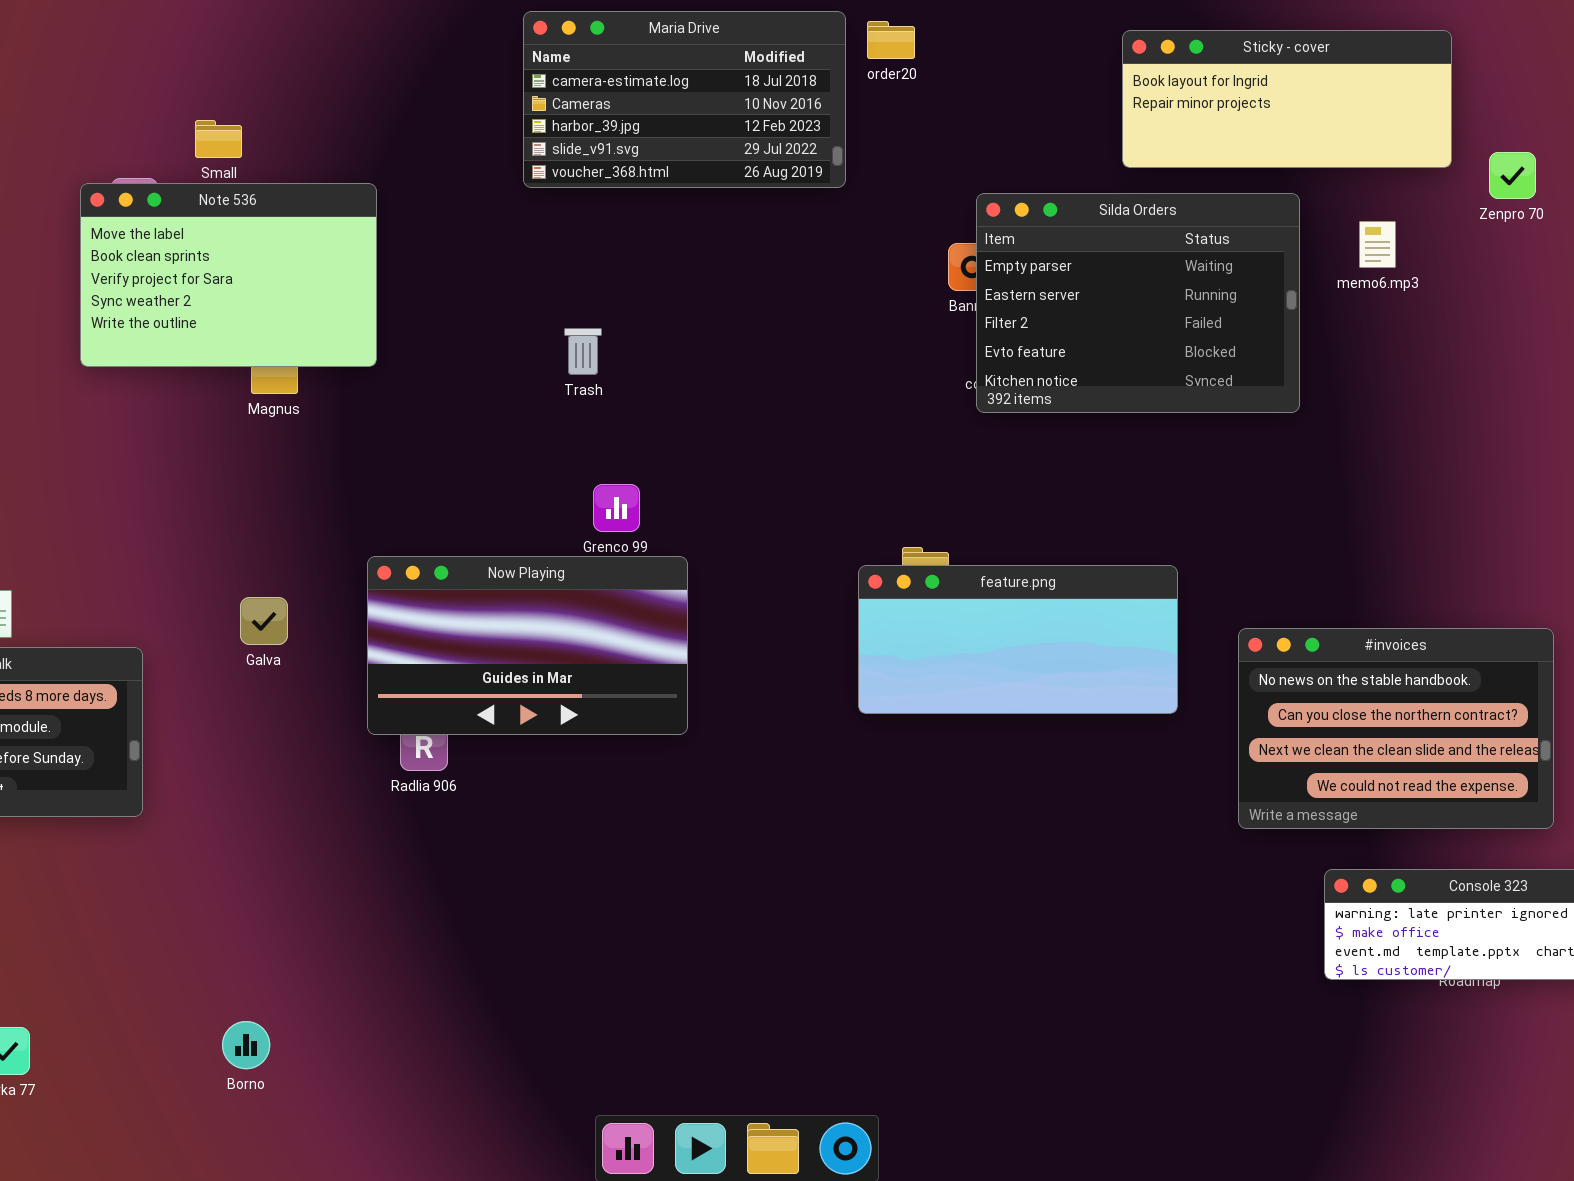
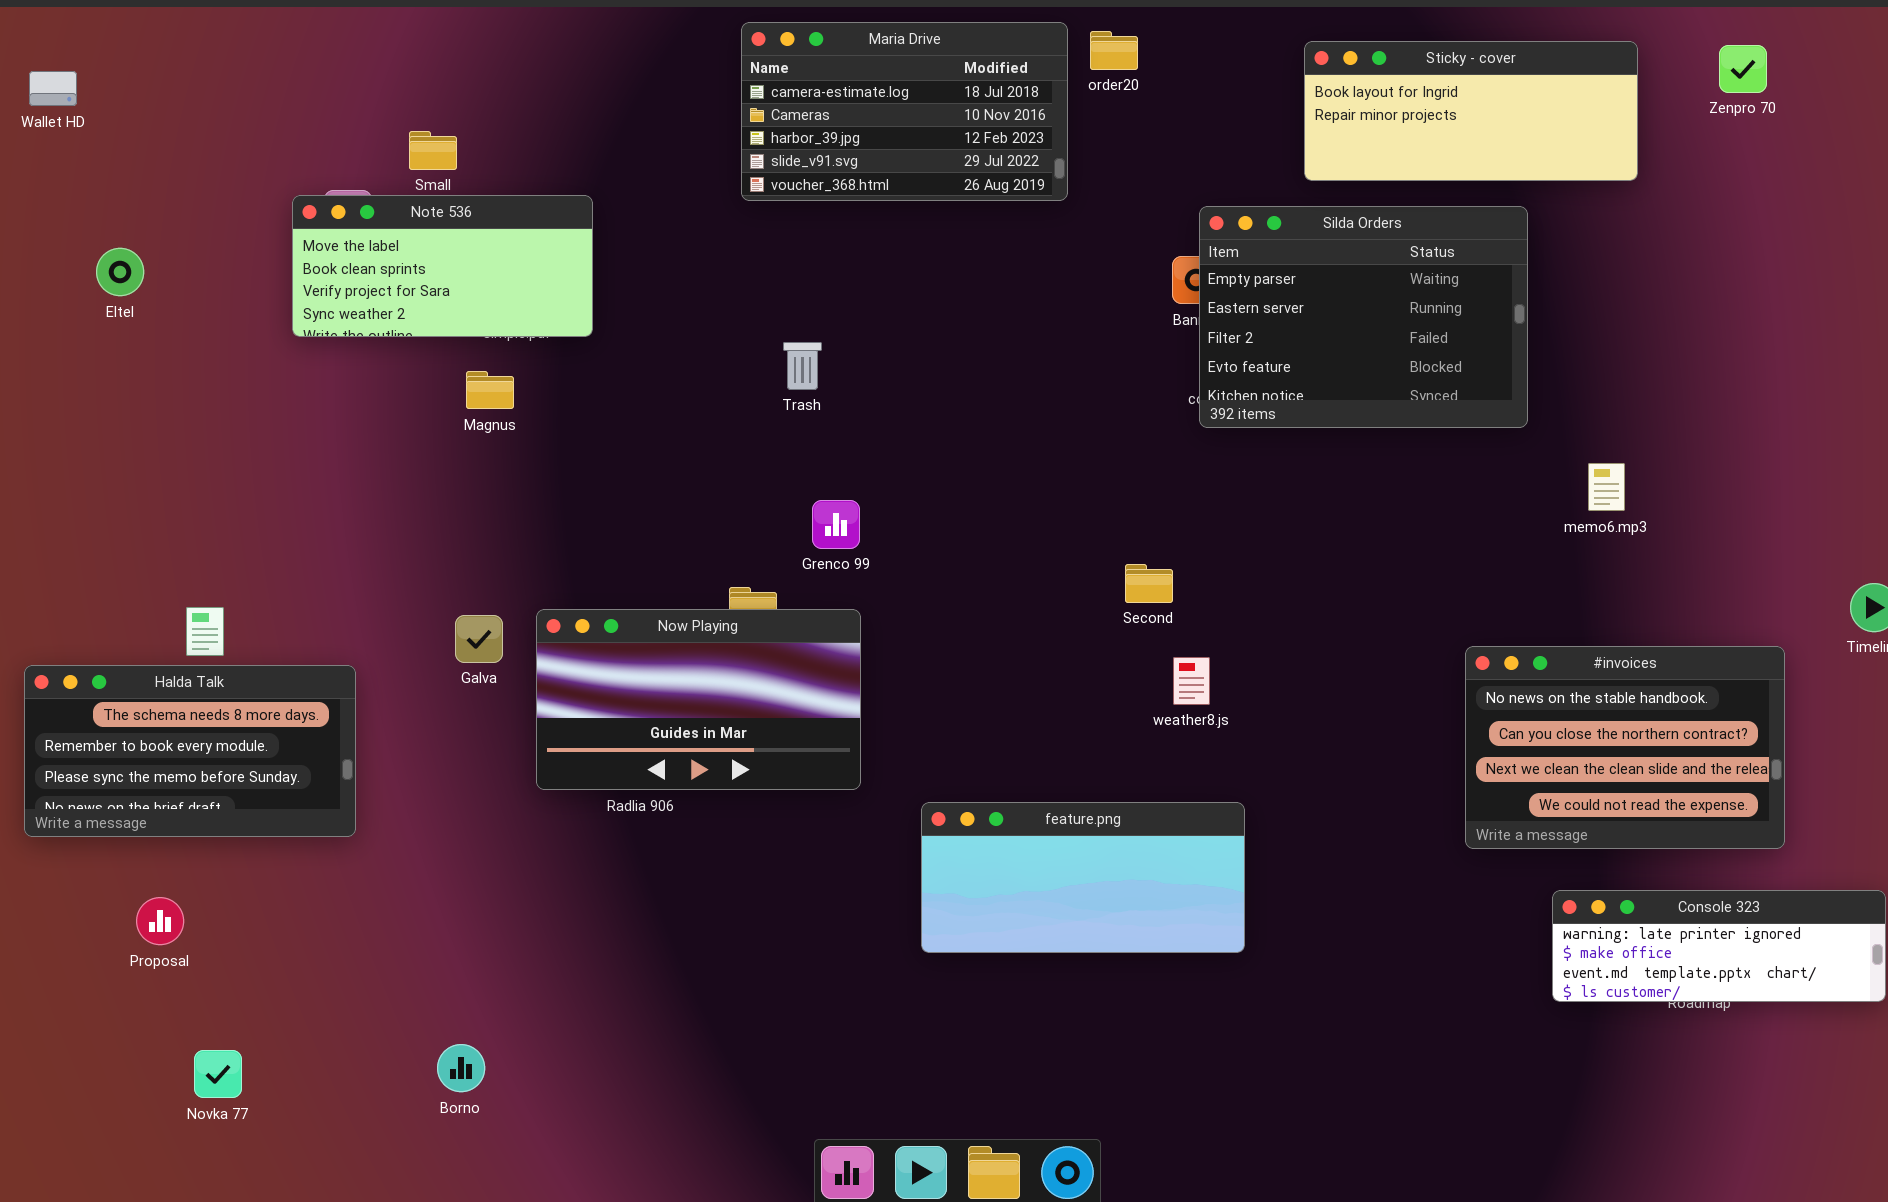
Sticky - cover: [1122,30,1452,168] -> [1304,41,1638,181], moved
Zenpro 70: [1489,152,1536,199] -> [1719,45,1767,93], moved
Note 536: [80,183,377,367] -> [292,195,593,337], resized
memo6.mp3: [1359,221,1396,268] -> [1588,463,1625,511], moved
Now Playing: [367,556,688,735] -> [536,609,861,790], moved
feature.png: [858,565,1178,714] -> [921,802,1245,953], moved

